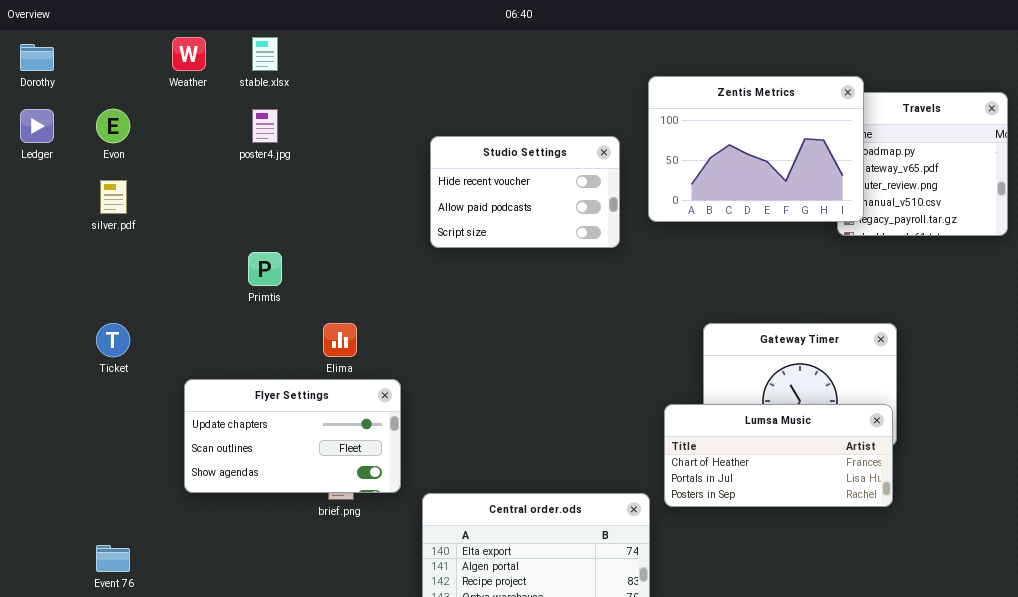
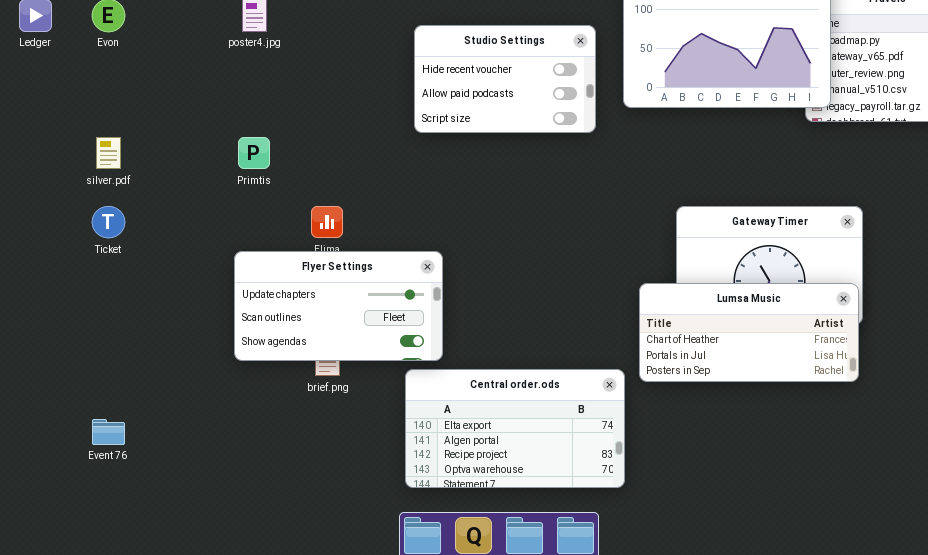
silver.pdf: [100,180,127,214] -> [96,137,121,169], moved
Flyer Settings: [184,379,401,493] -> [234,251,443,361], moved

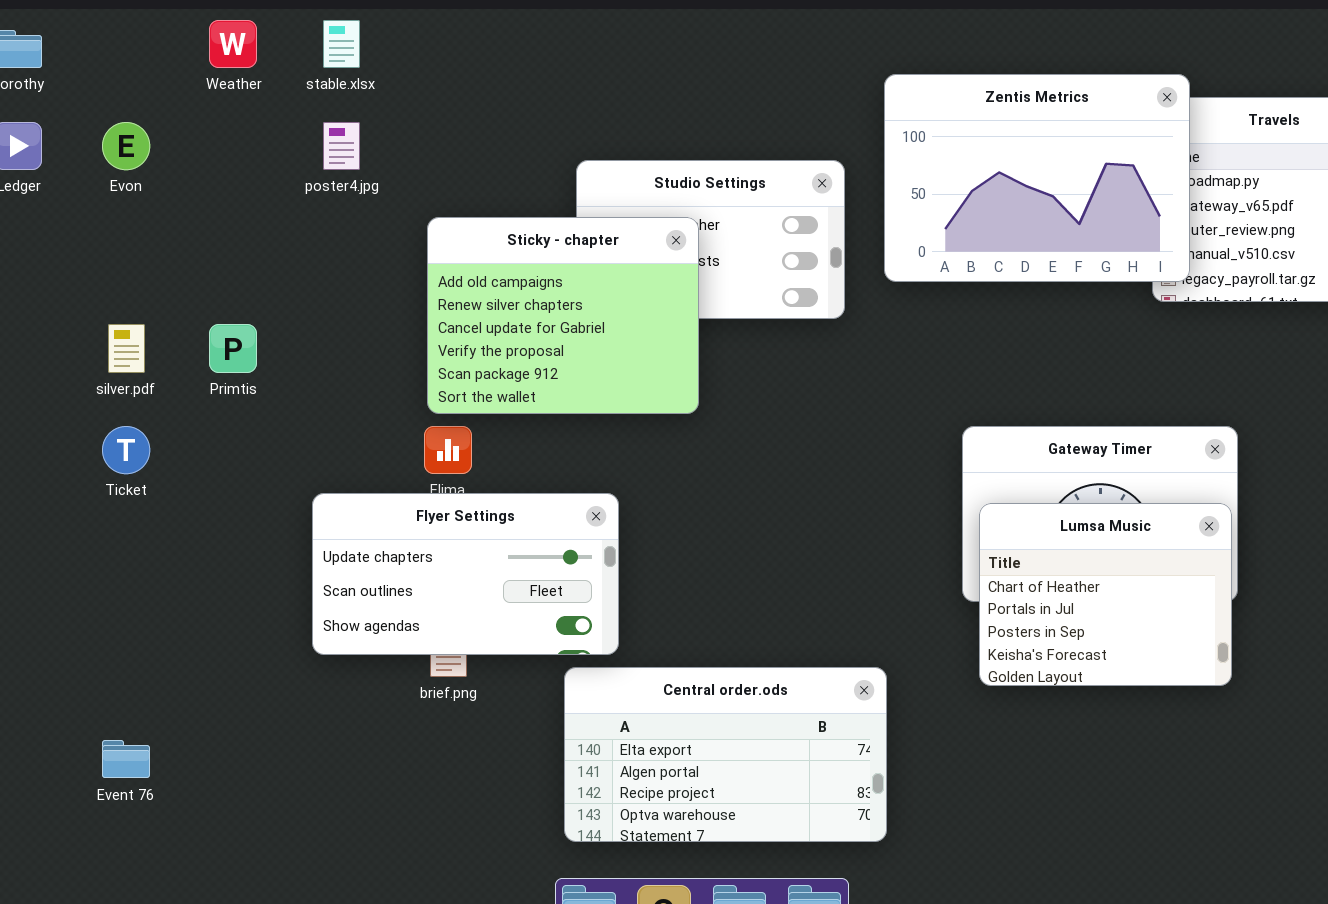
Sticky - chapter: none -> [427,217,699,414], opened
Primtis: [238,137,270,169] -> [209,324,257,373], moved
Lumsa Music: [639,283,859,382] -> [979,503,1232,686], resized

